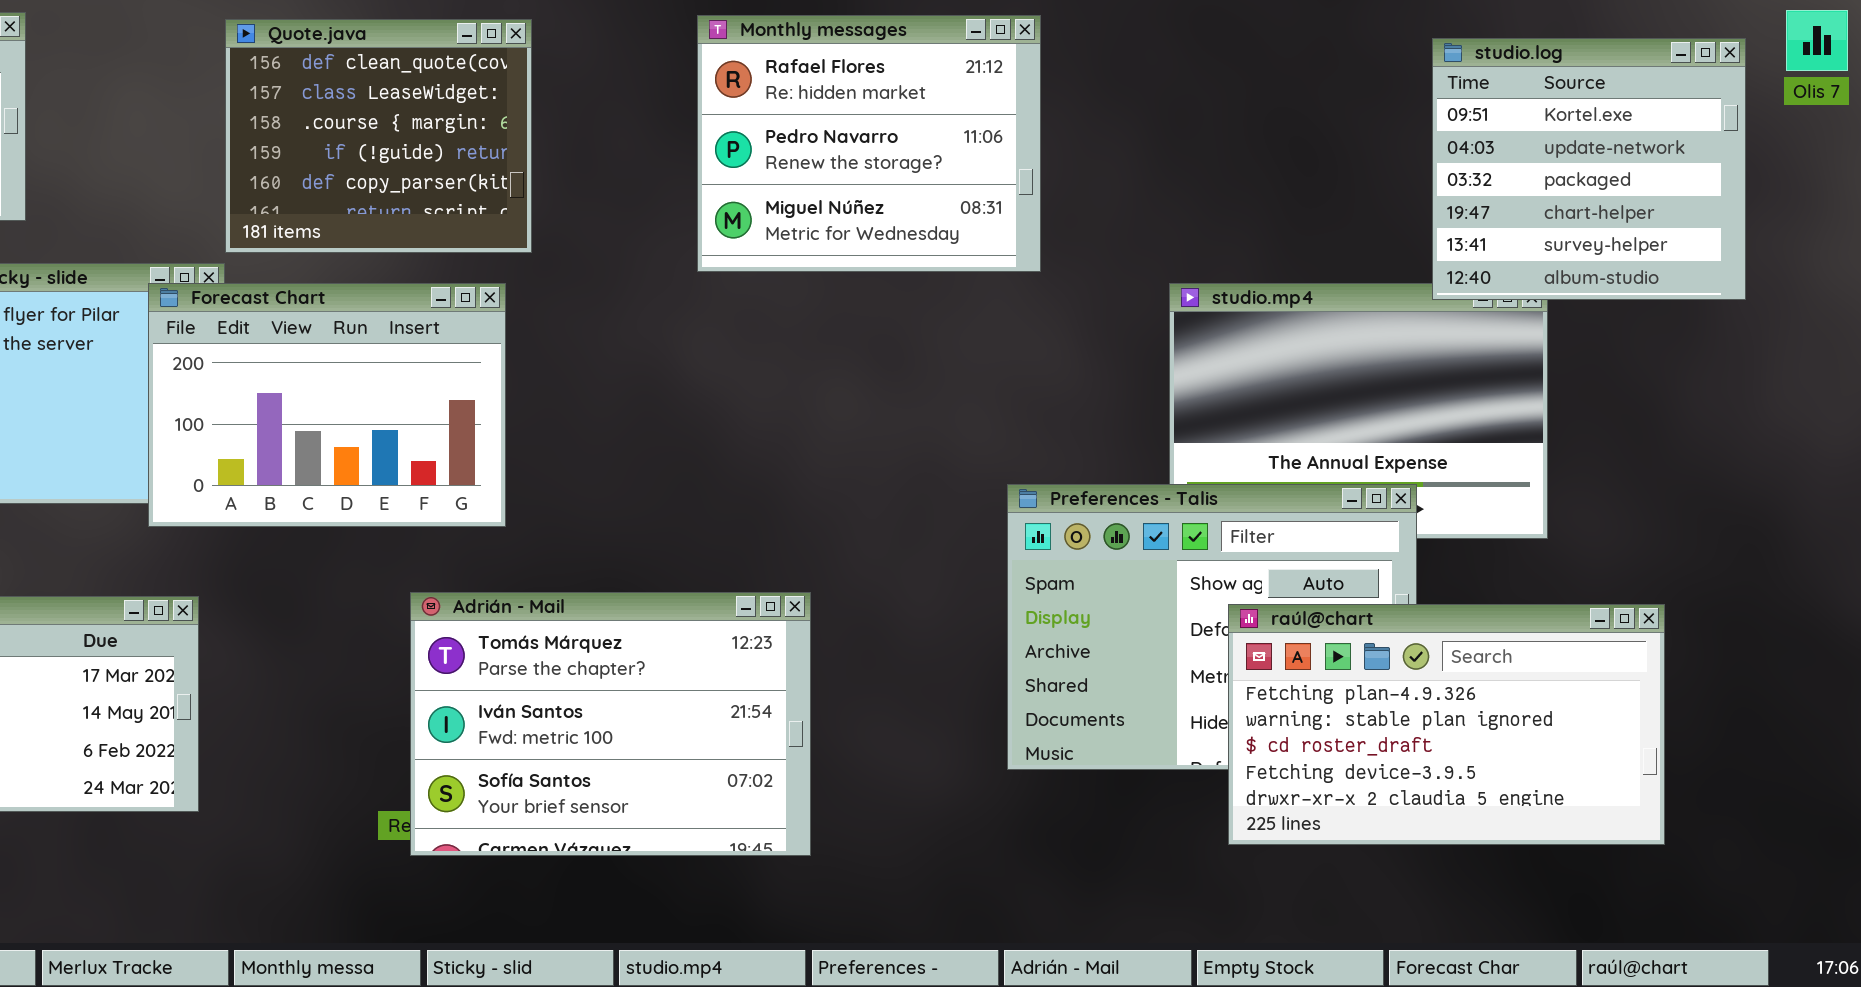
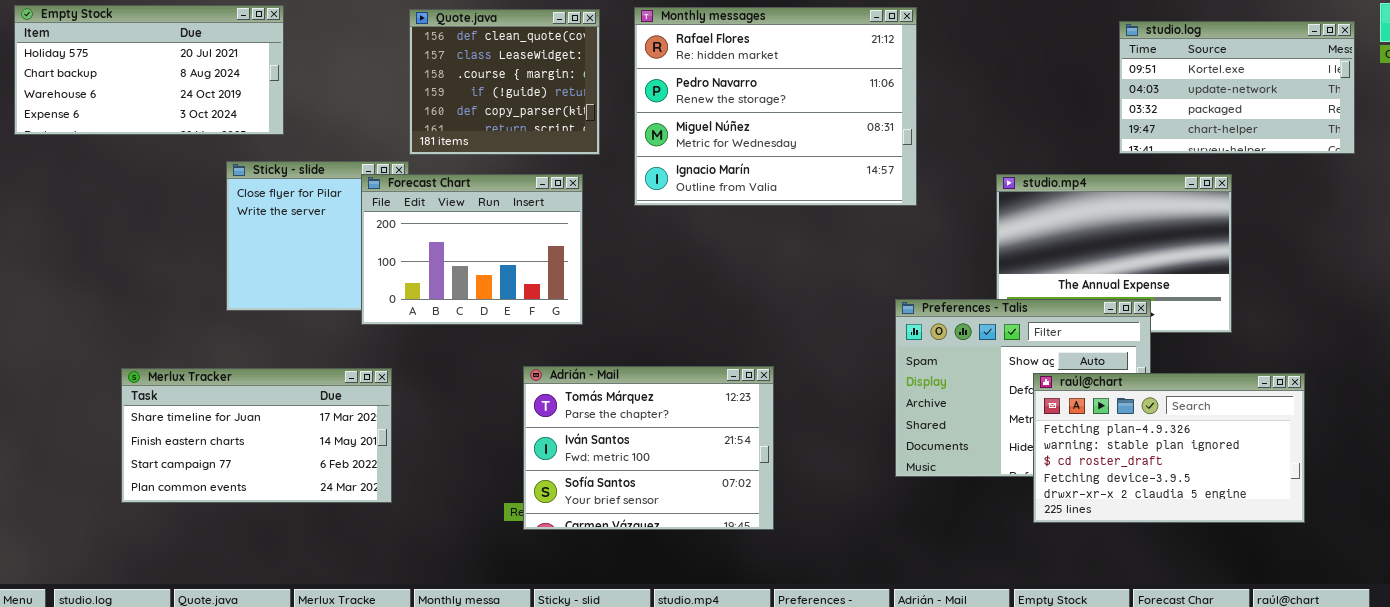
Monthly messages: [697,15,1041,272] -> [634,7,917,206], resized
studio.log: [1432,38,1746,300] -> [1119,21,1355,154], resized

